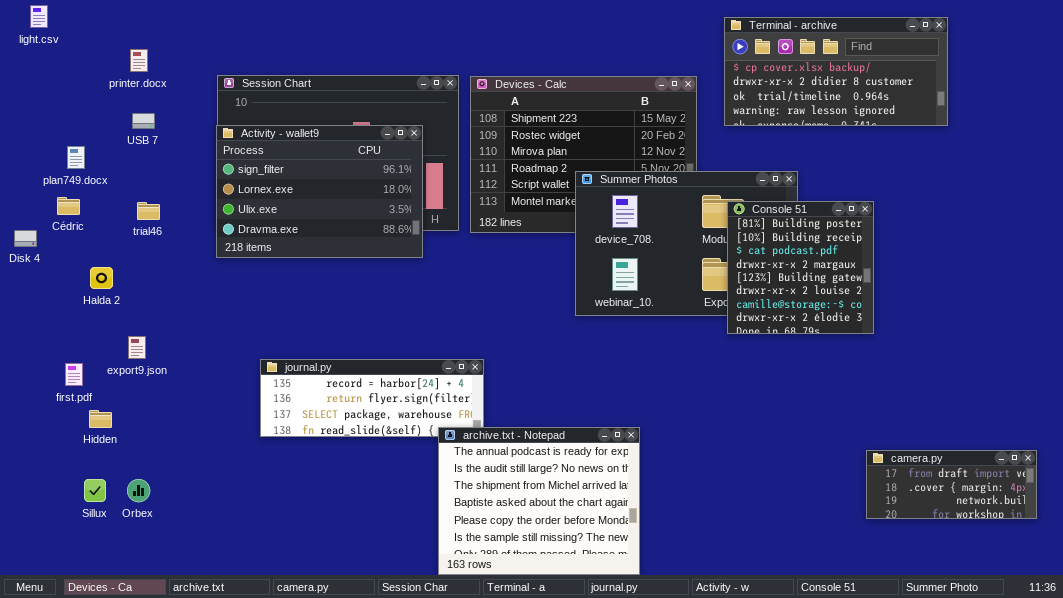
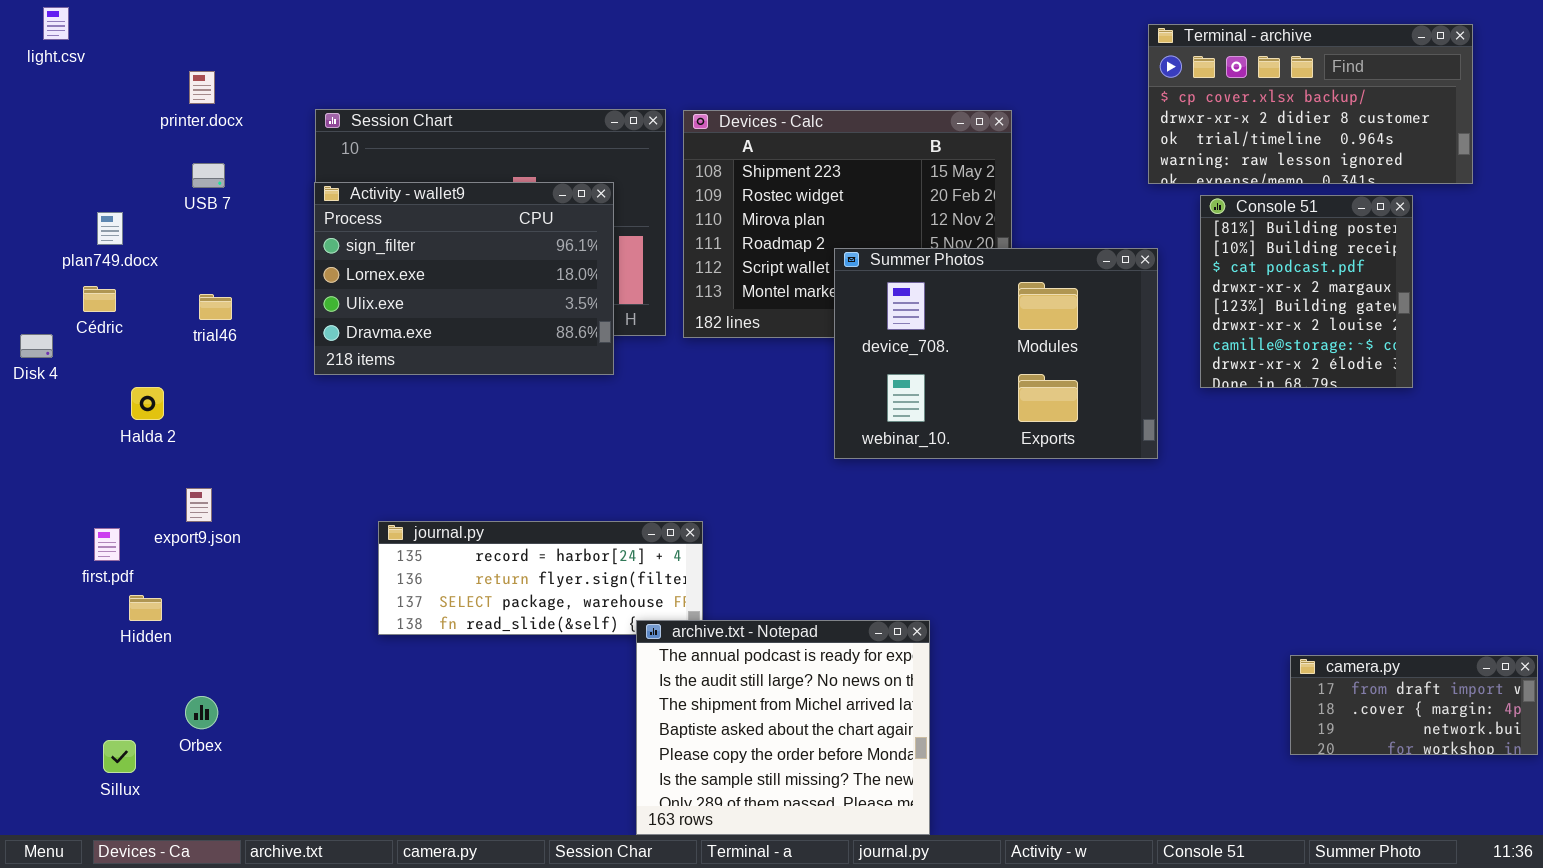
Terminal - archive: [724,17,948,126] -> [1148,24,1473,184], moved
Console 51: [727,201,874,334] -> [1200,195,1413,388], moved
camera.py: [866,450,1037,519] -> [1290,655,1538,755], moved
Sillux: [84,479,106,502] -> [103,740,136,773], moved

